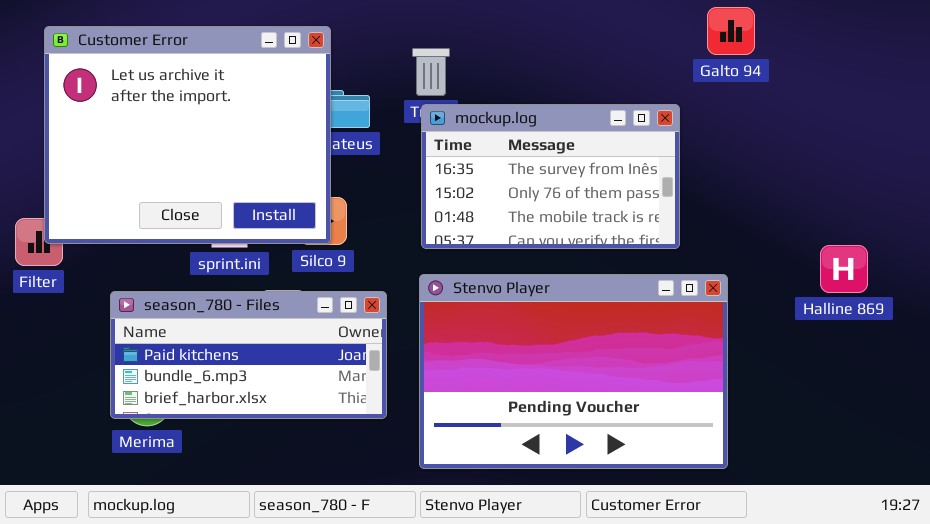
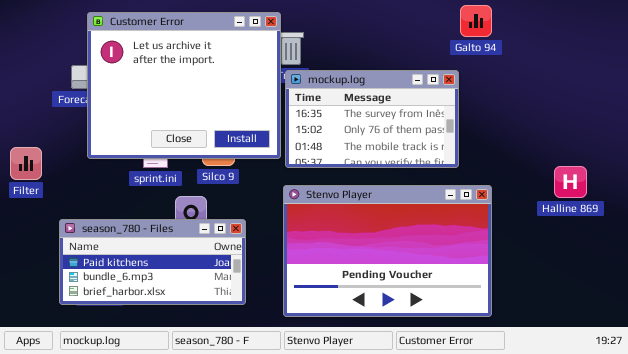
Galto 94: [707,7,755,55] -> [460,5,492,37], moved
Customer Error: [44,26,331,244] -> [87,12,281,159], moved
season_780 - Files: [110,291,387,419] -> [59,219,246,305], moved

